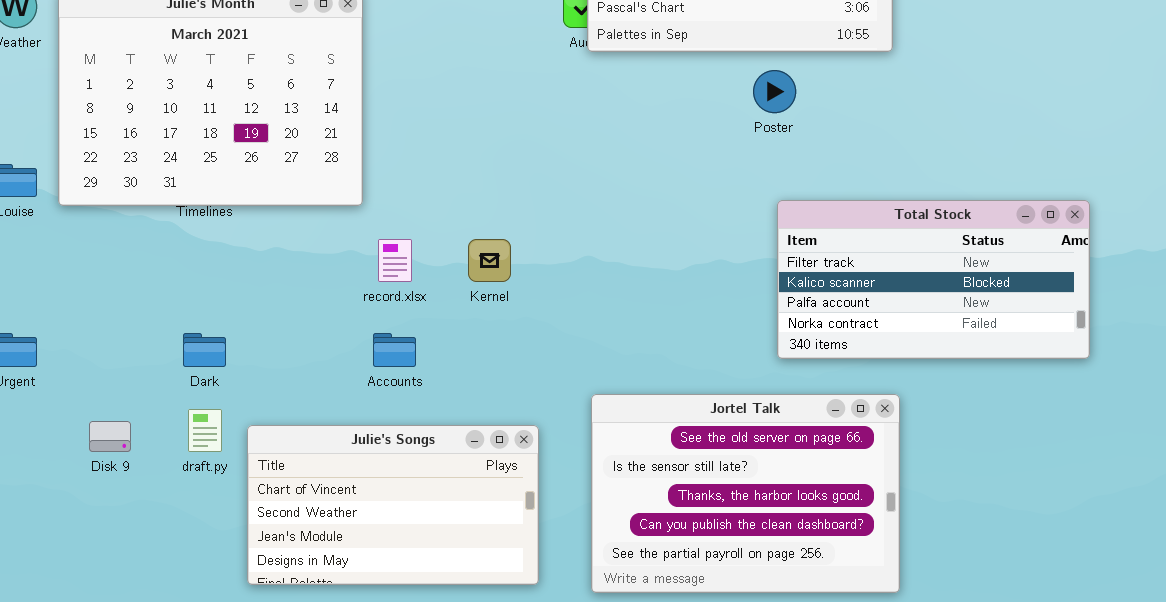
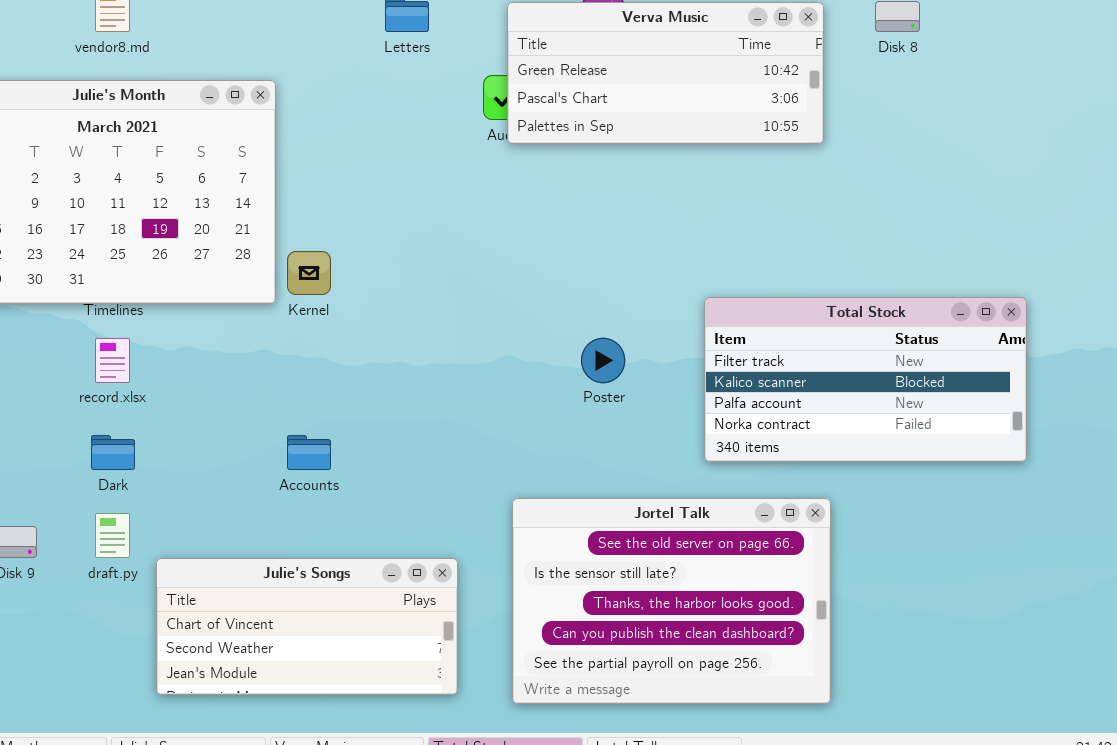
Poster: [753,70,796,113] -> [581,338,625,383], moved
record.xlsx: [378,239,412,282] -> [95,338,130,383], moved
Kernel: [468,239,511,282] -> [287,251,331,295], moved
Julie's Songs: [247,425,539,585] -> [156,558,458,695], resized

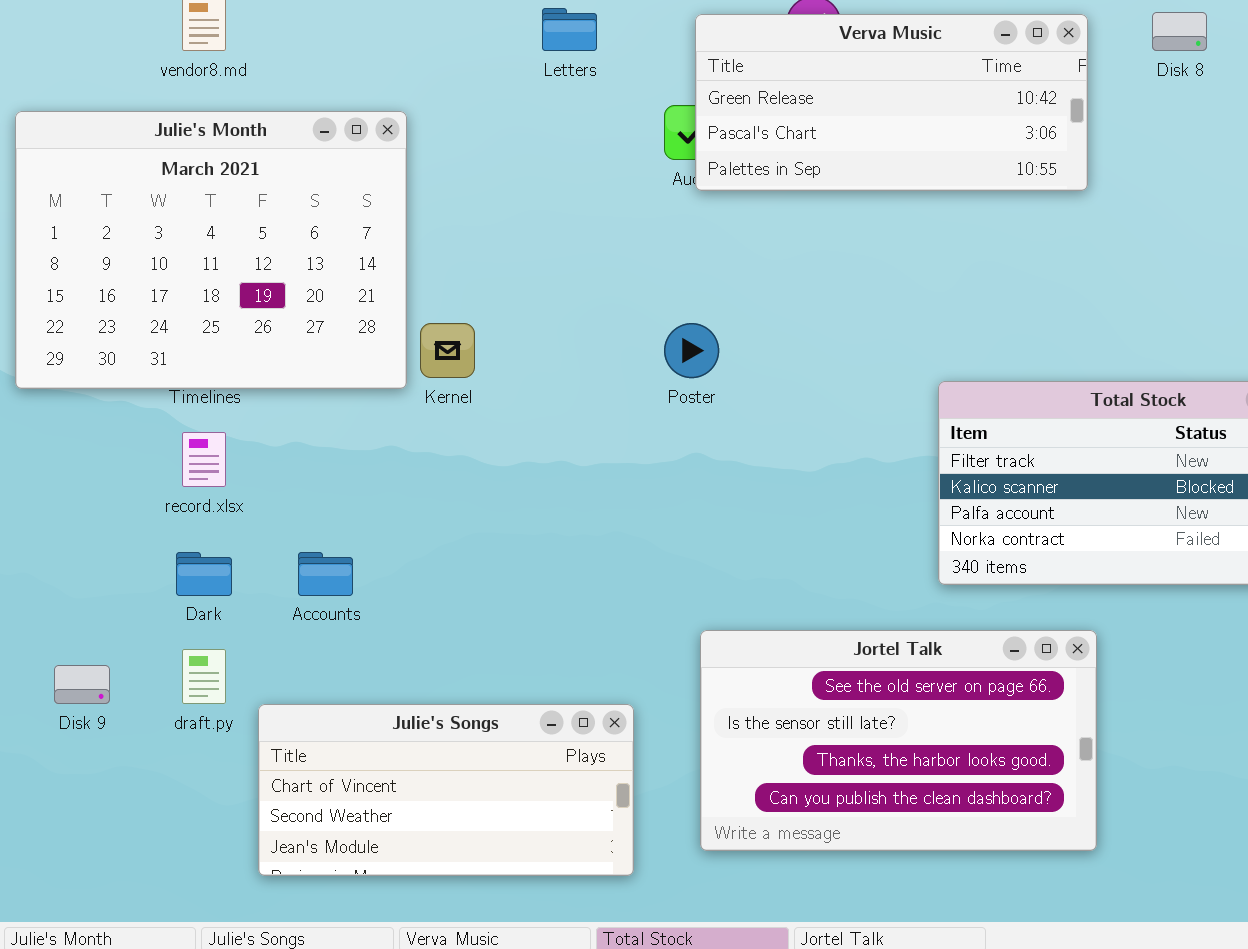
Poster: [581,338,625,383] -> [664,323,719,378], moved
Accounts: [287,435,331,470] -> [298,552,353,596], moved
Jortel Talk: [512,498,831,704] -> [700,630,1097,851], resized

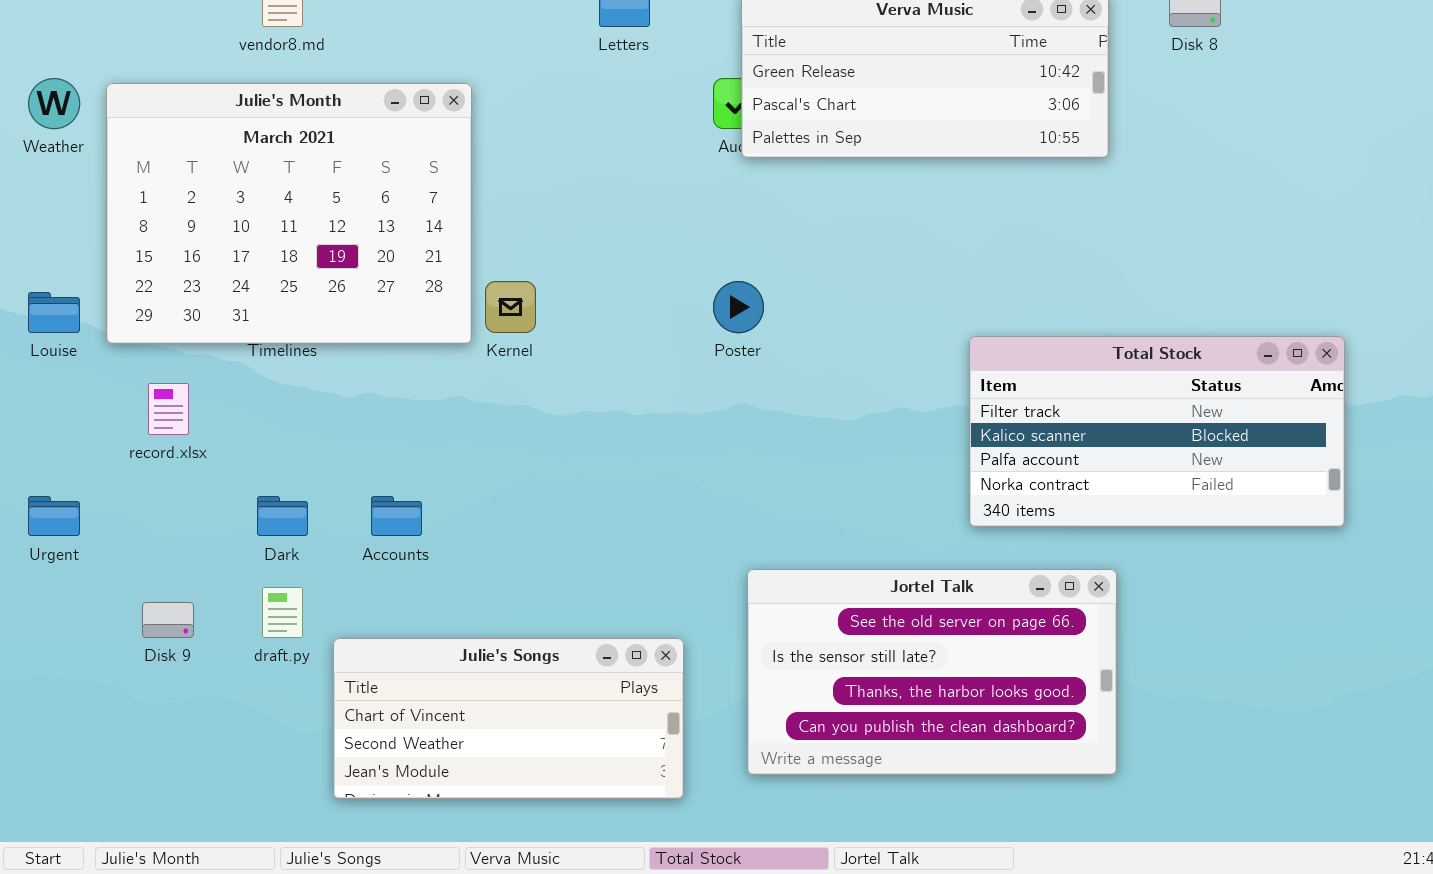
record.xlsx: [182,432,226,487] -> [148,383,189,435], moved

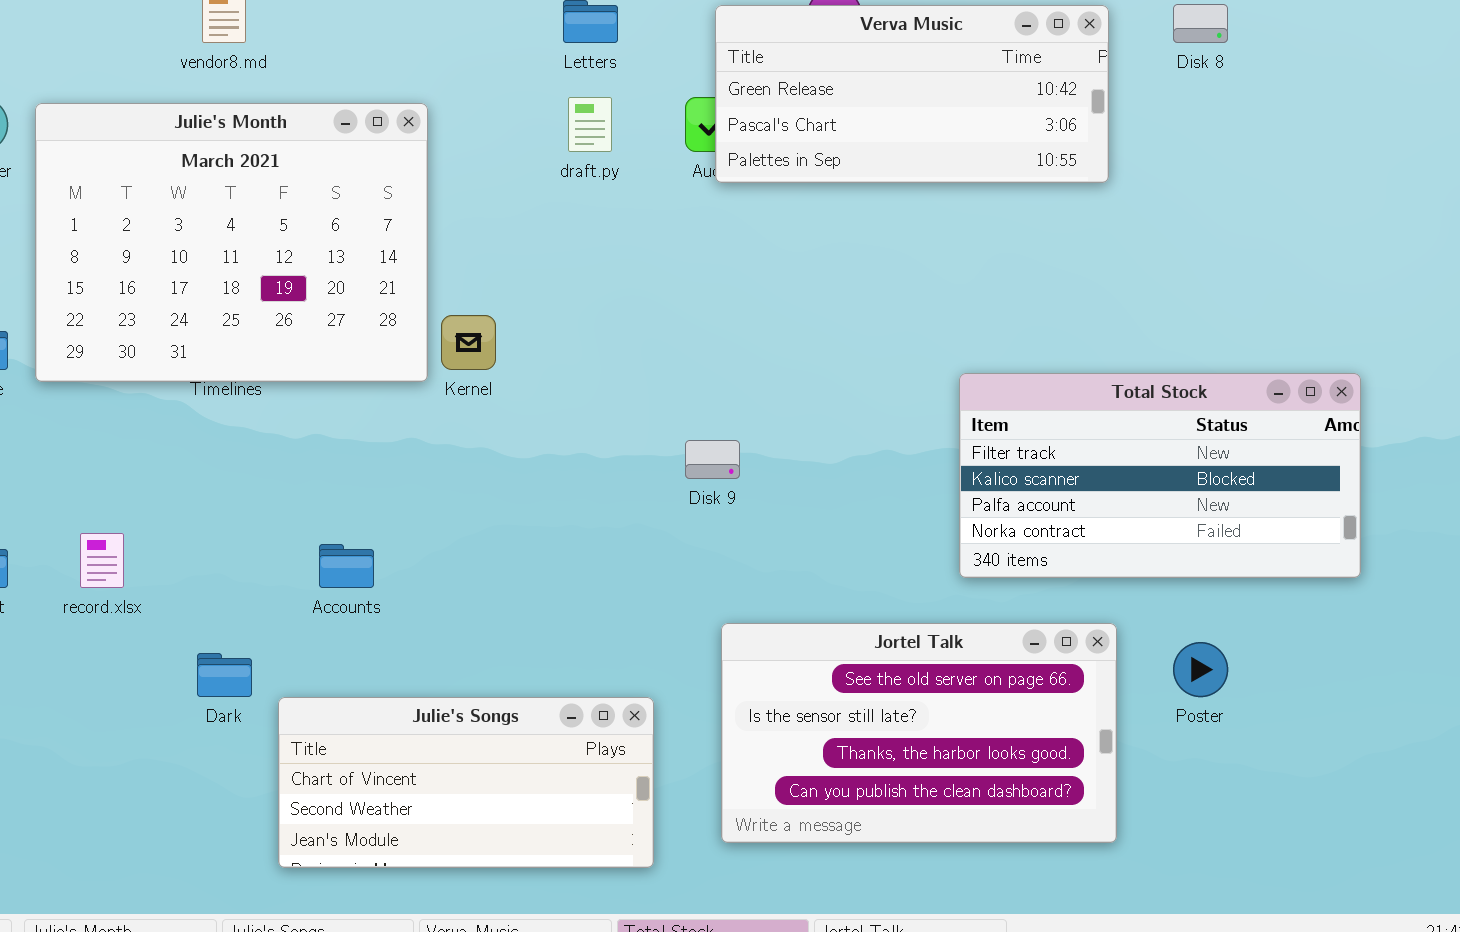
Poster: [713,281,764,333] -> [1173,642,1228,697], moved
record.xlsx: [148,383,189,435] -> [80,533,124,588], moved
Dark: [257,496,308,536] -> [197,653,252,697], moved
draft.py: [262,587,303,638] -> [568,97,612,152], moved
Disk 9: [142,602,194,638] -> [685,440,740,479], moved

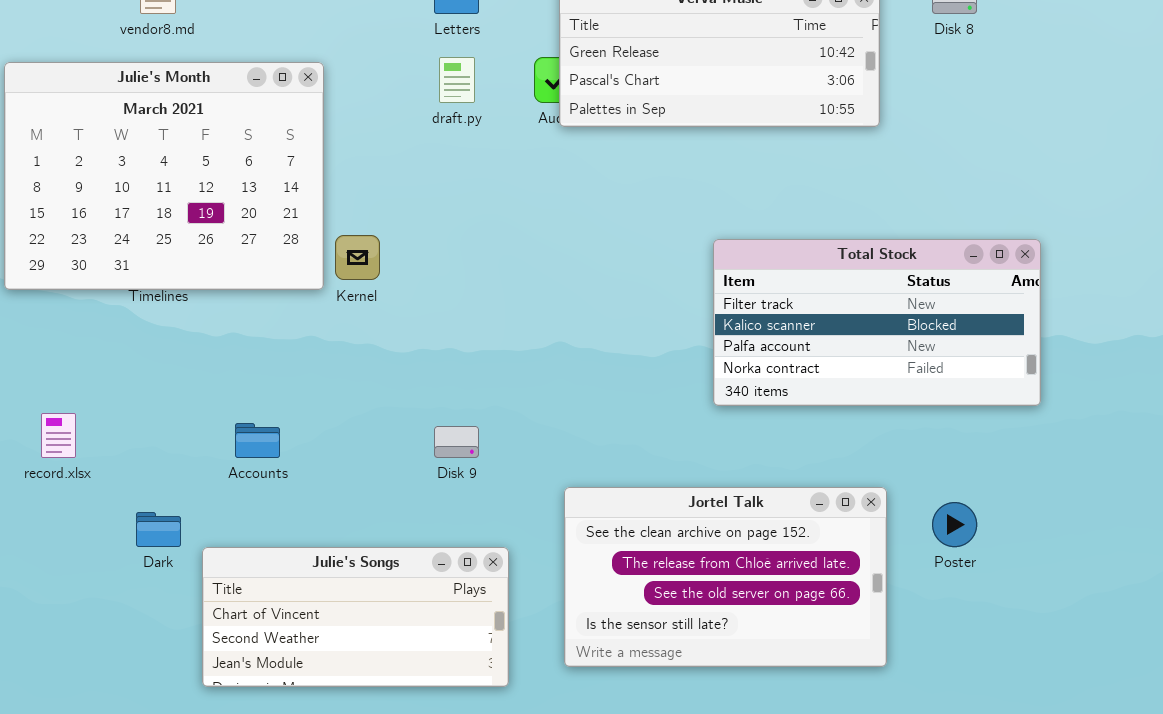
Total Stock: [959,373,1361,578] -> [713,239,1041,406], moved
Disk 9: [685,440,740,479] -> [434,426,479,458], moved
Jortel Talk: [721,623,1117,843] -> [564,487,887,667], scrolled up 2 rows

